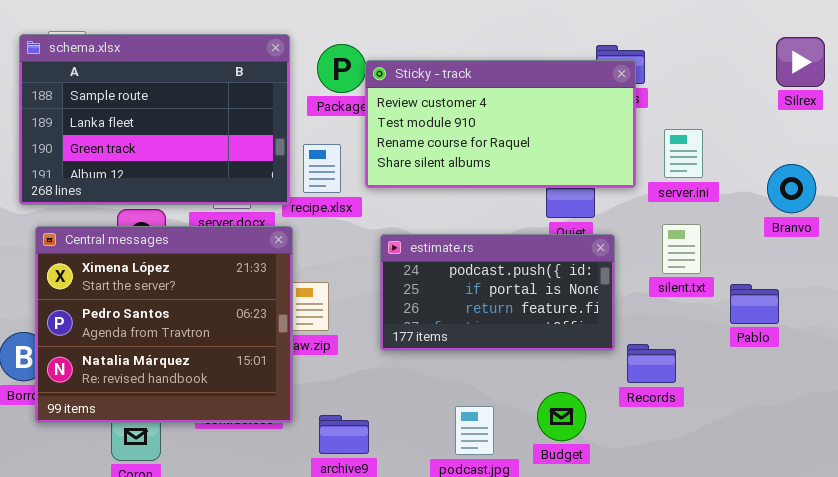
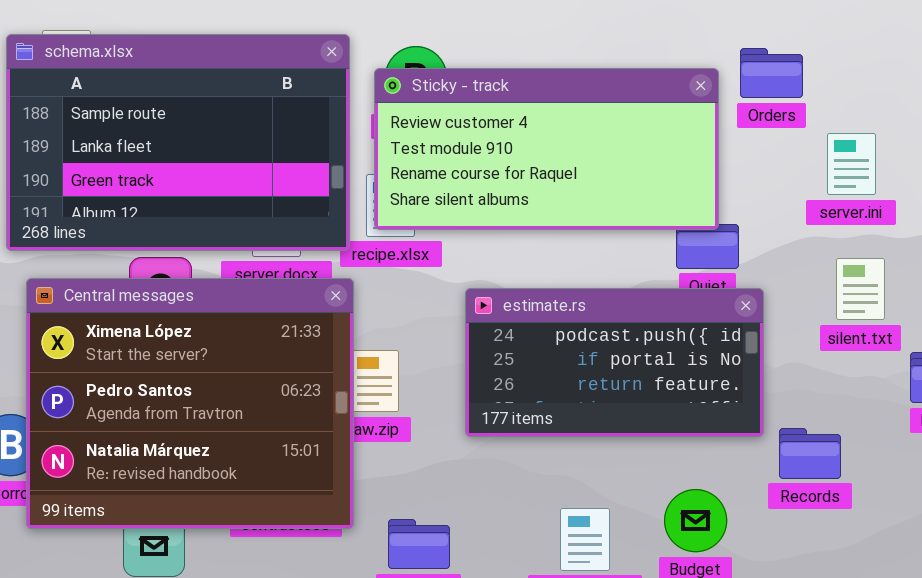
Sticky - track: [365,60,636,188] -> [374,68,719,230], moved
server.ini: [664,129,703,178] -> [827,133,876,195], moved
silent.txt: [662,224,701,274] -> [836,258,885,320], moved

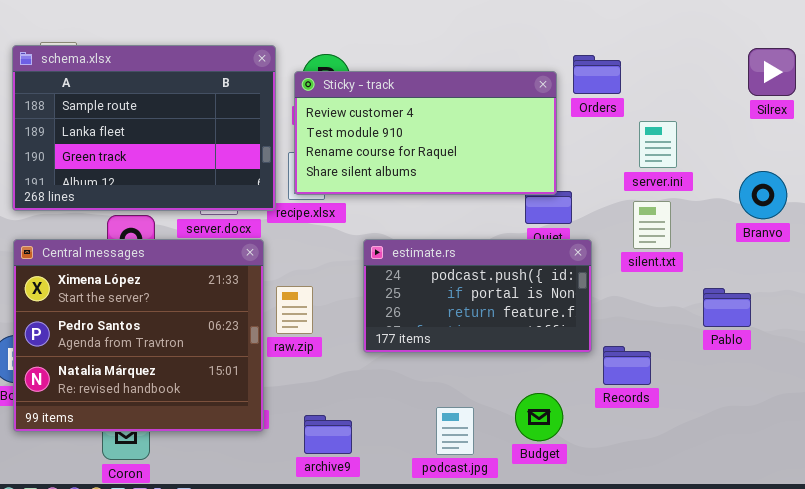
silent.txt: [836,258,885,320] -> [633,201,671,249], moved
Central messages: [26,278,354,529] -> [13,239,264,432], moved

